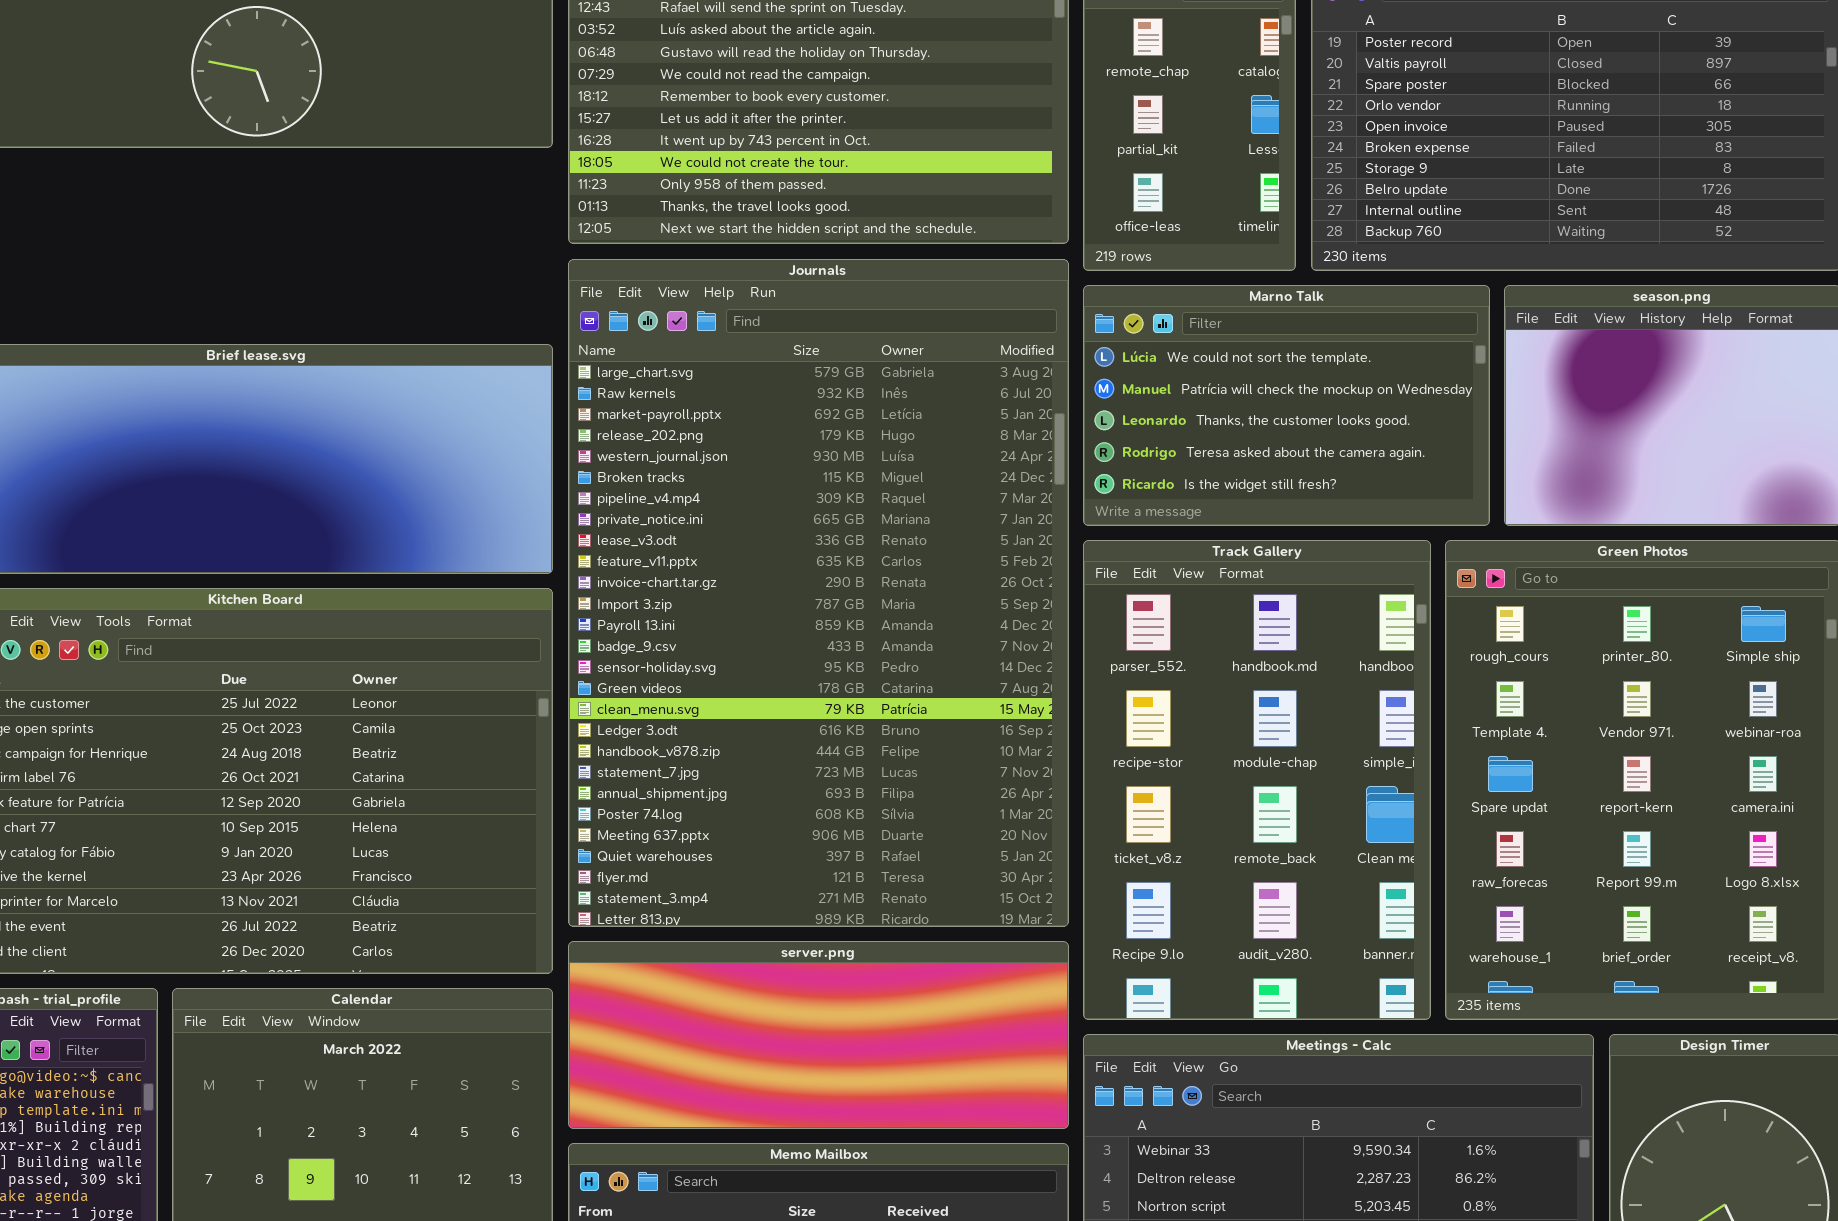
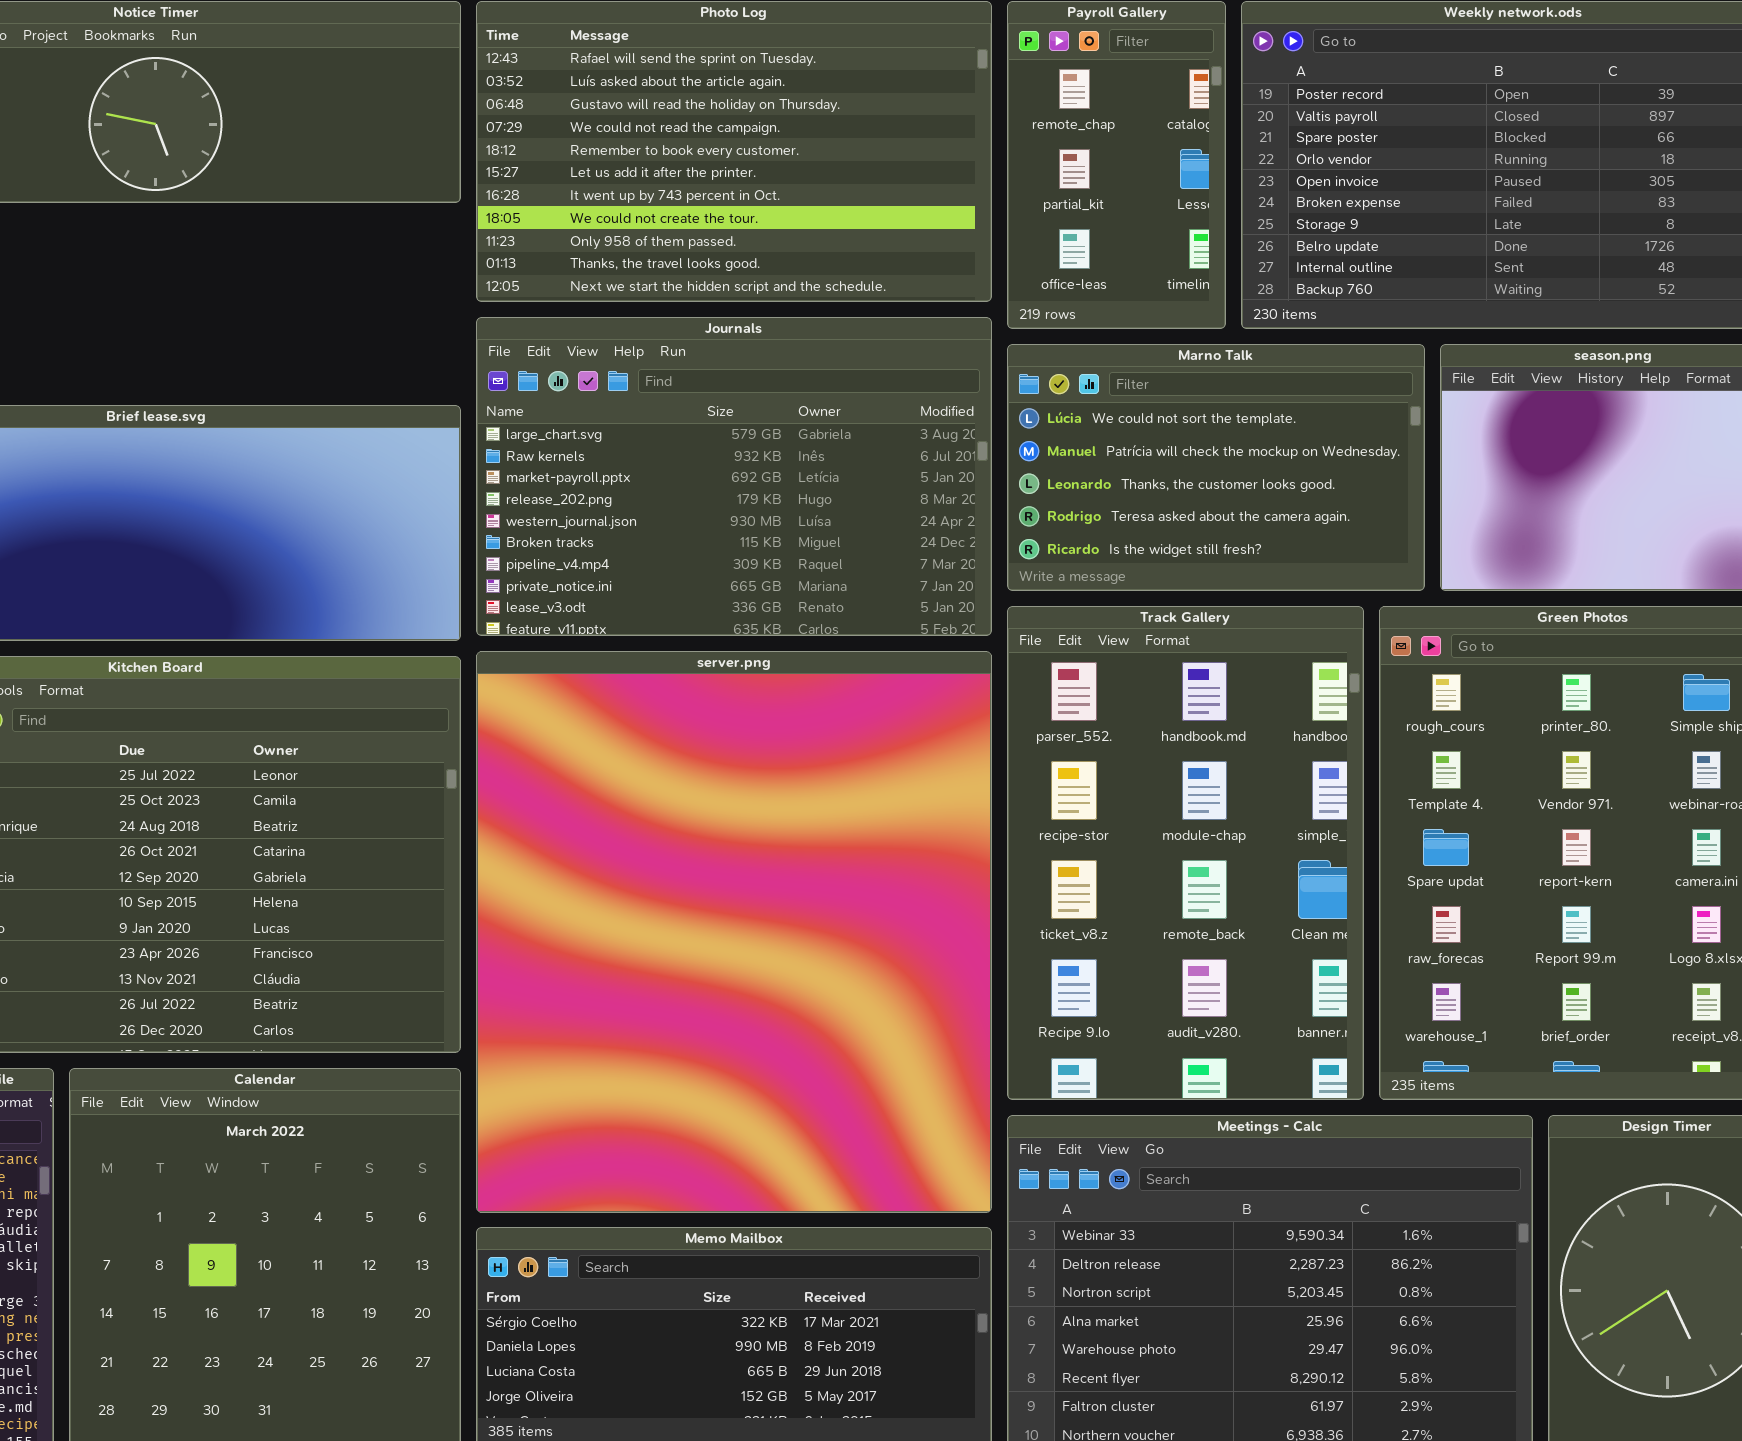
Journals: [568,259,1069,927] -> [476,317,992,636], resized
server.png: [568,941,1069,1129] -> [476,651,992,1213], resized

